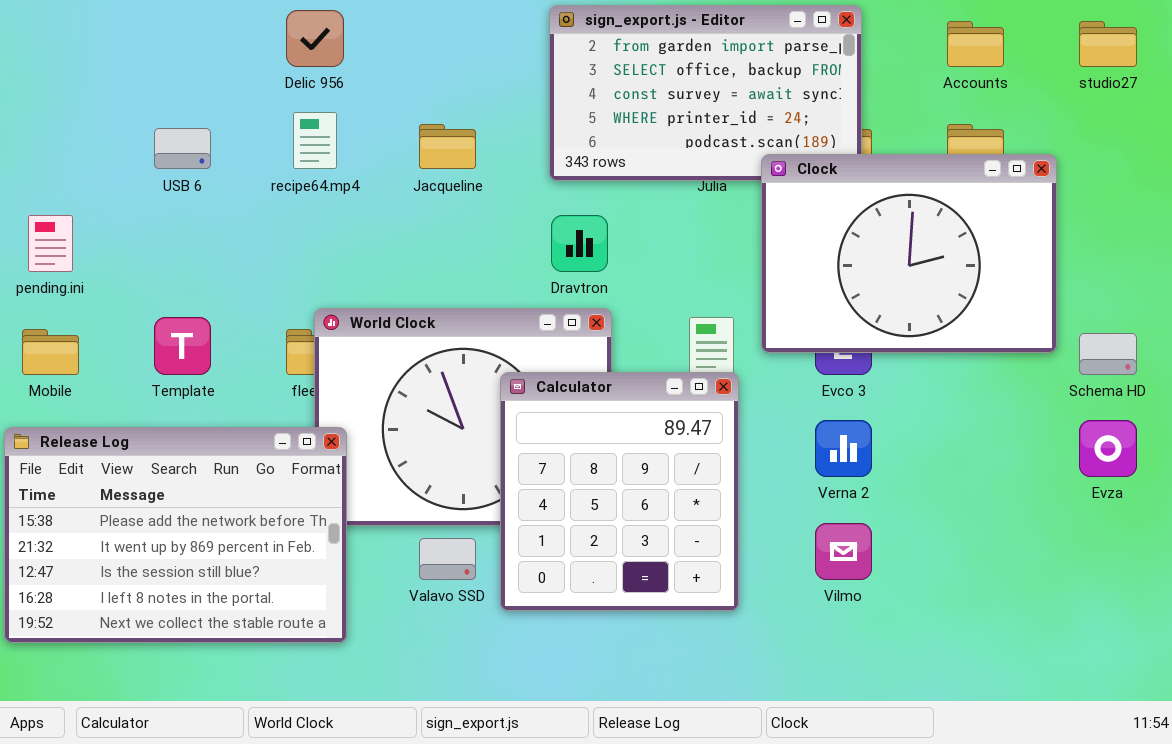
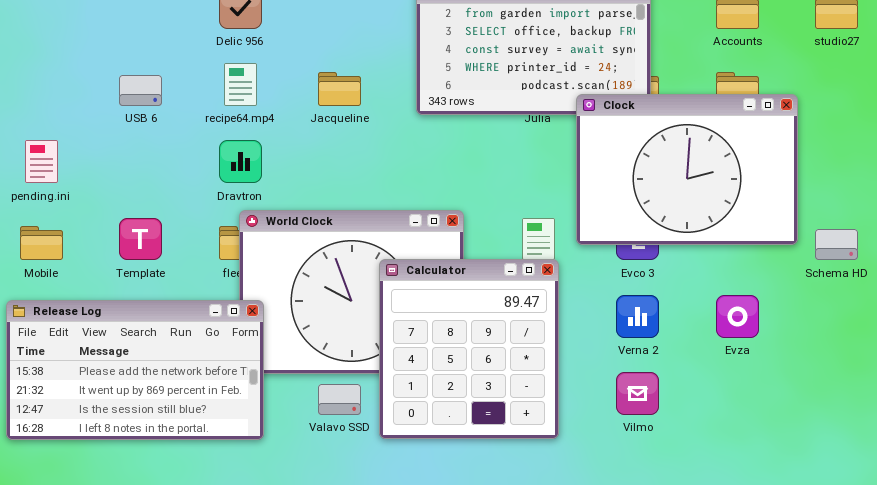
Dravtron: [551,215,608,272] -> [219,140,262,183], moved
Evza: [1079,420,1137,477] -> [716,295,759,338], moved
Release Log: [4,427,347,643] -> [6,300,264,440], resized

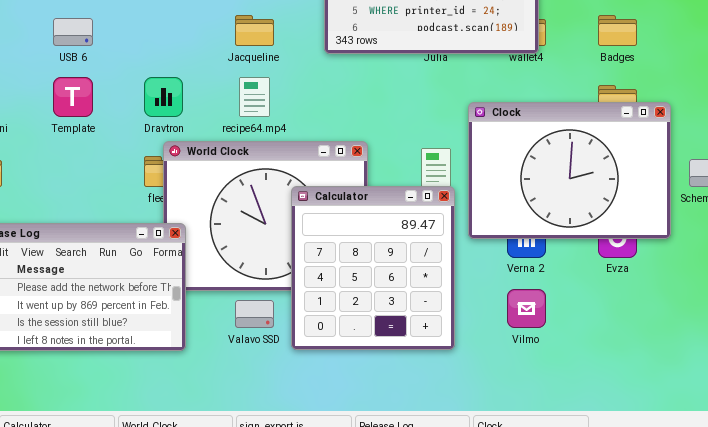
recipe64.mp4: [224,63,257,106] -> [239,77,270,117], moved
Clock: [576,94,798,245] -> [468,102,671,239], moved
Template: [119,218,162,260] -> [53,77,93,117], moved

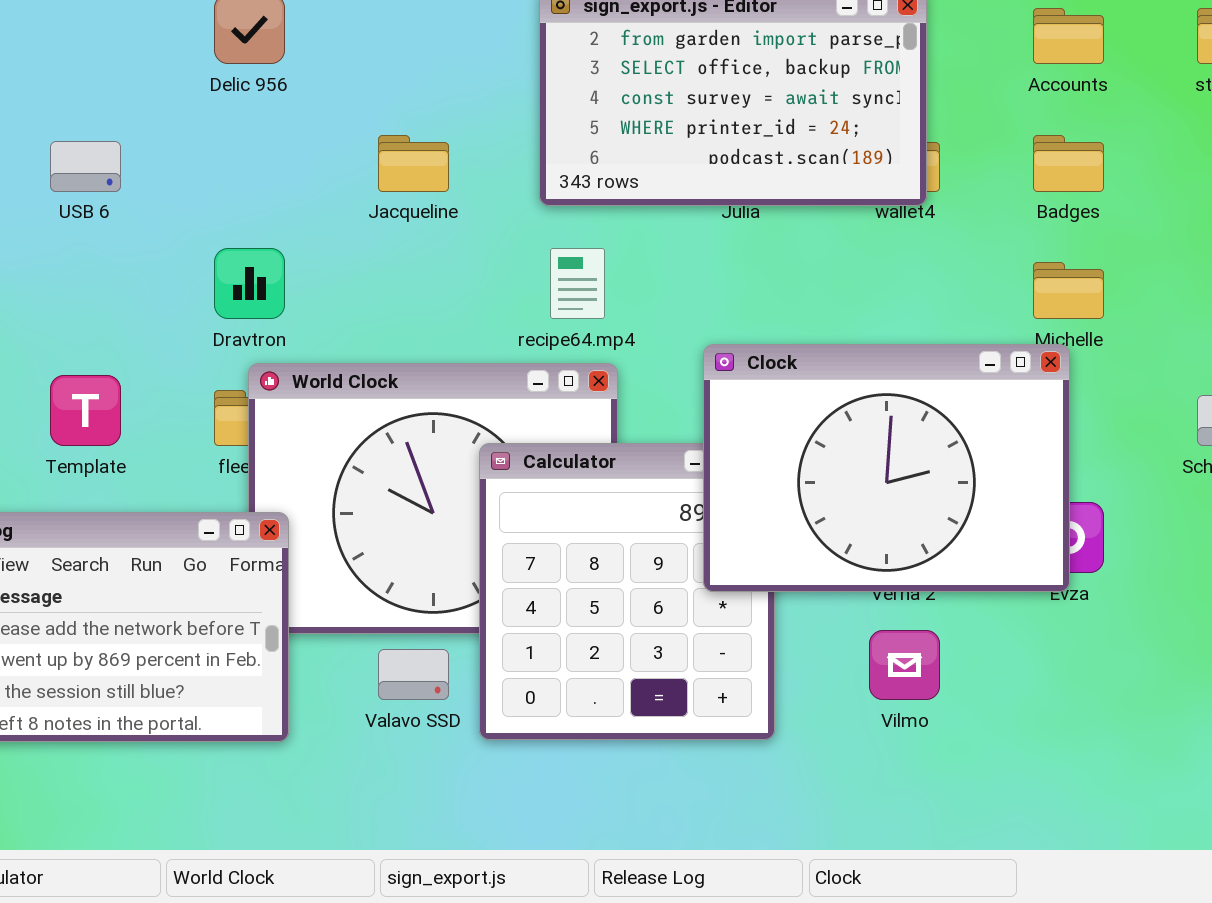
Template: [53,77,93,117] -> [50,375,121,446], moved
recipe64.mp4: [239,77,270,117] -> [550,248,605,319], moved
Clock: [468,102,671,239] -> [703,344,1070,592], moved

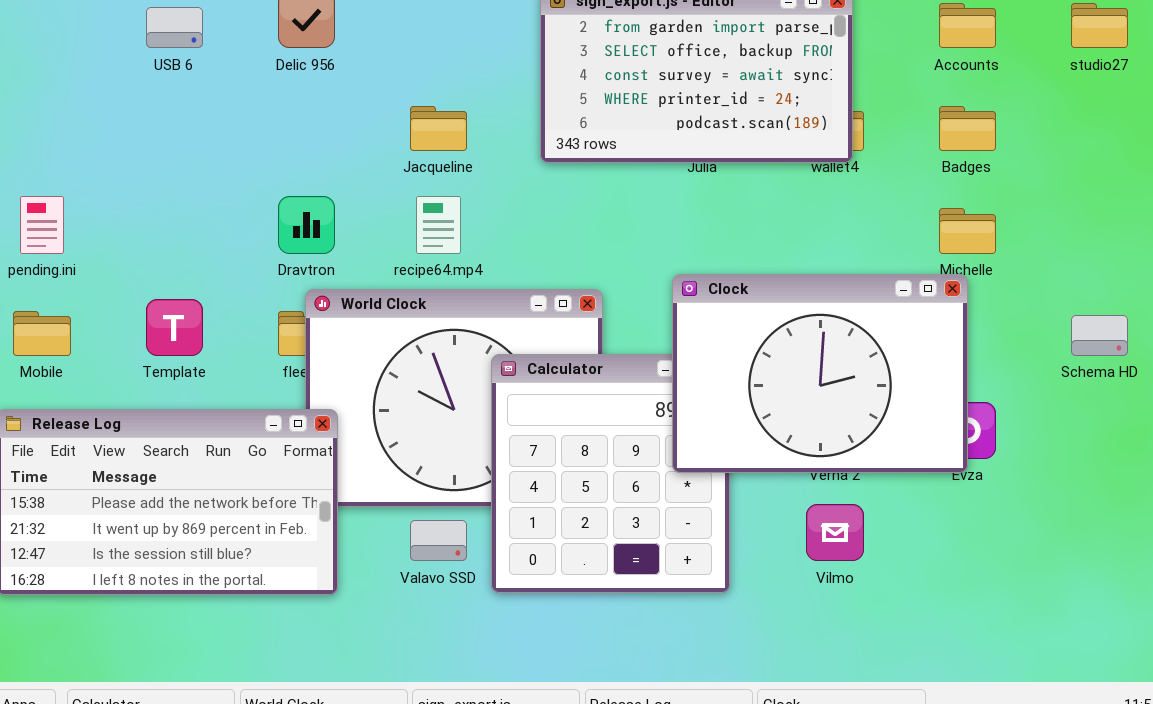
USB 6: [50,141,121,192] -> [146,7,203,48], moved
recipe64.mp4: [550,248,605,319] -> [416,196,461,254], moved

